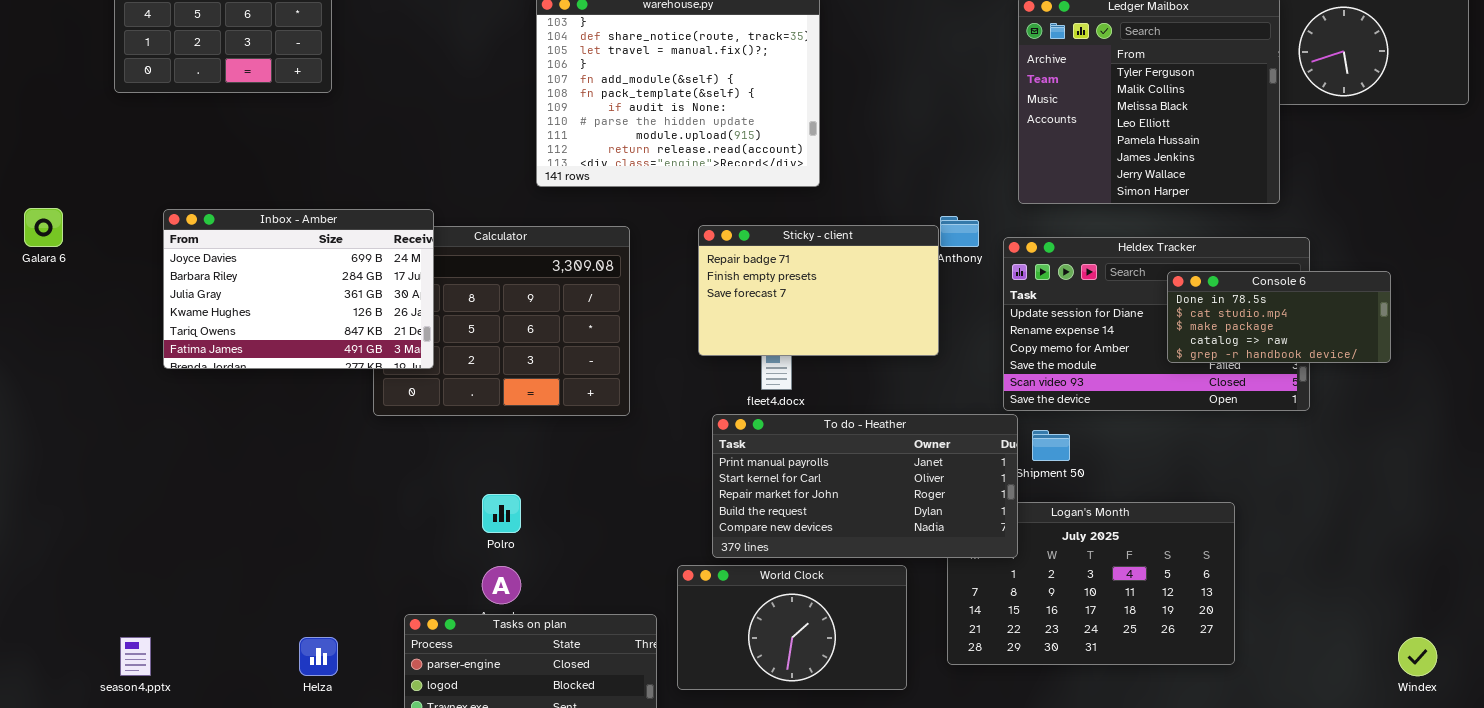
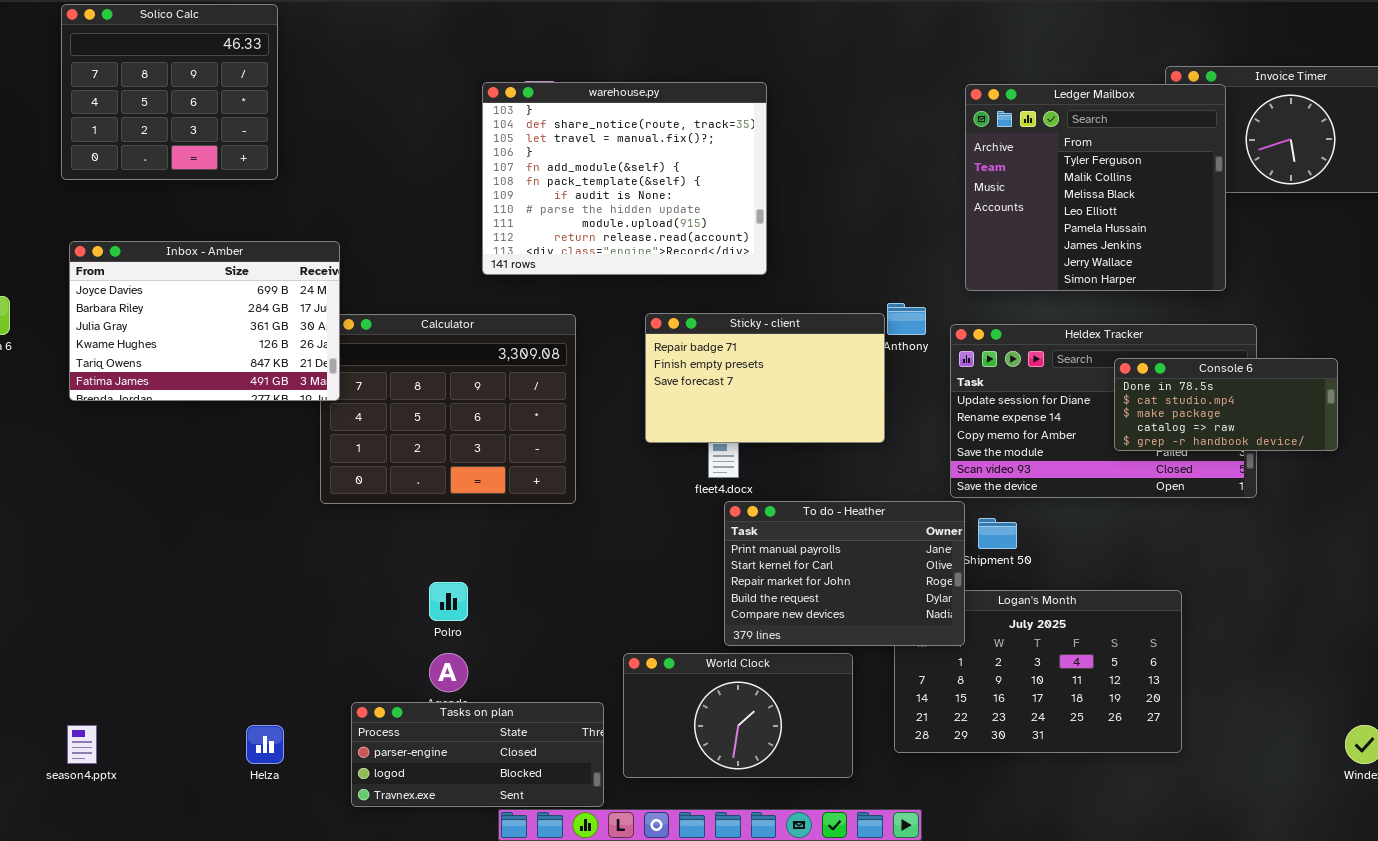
Inbox - Amber: [163,209,434,369] -> [69,241,340,401], moved
To do - Heather: [712,414,1018,558] -> [724,501,965,646], resized

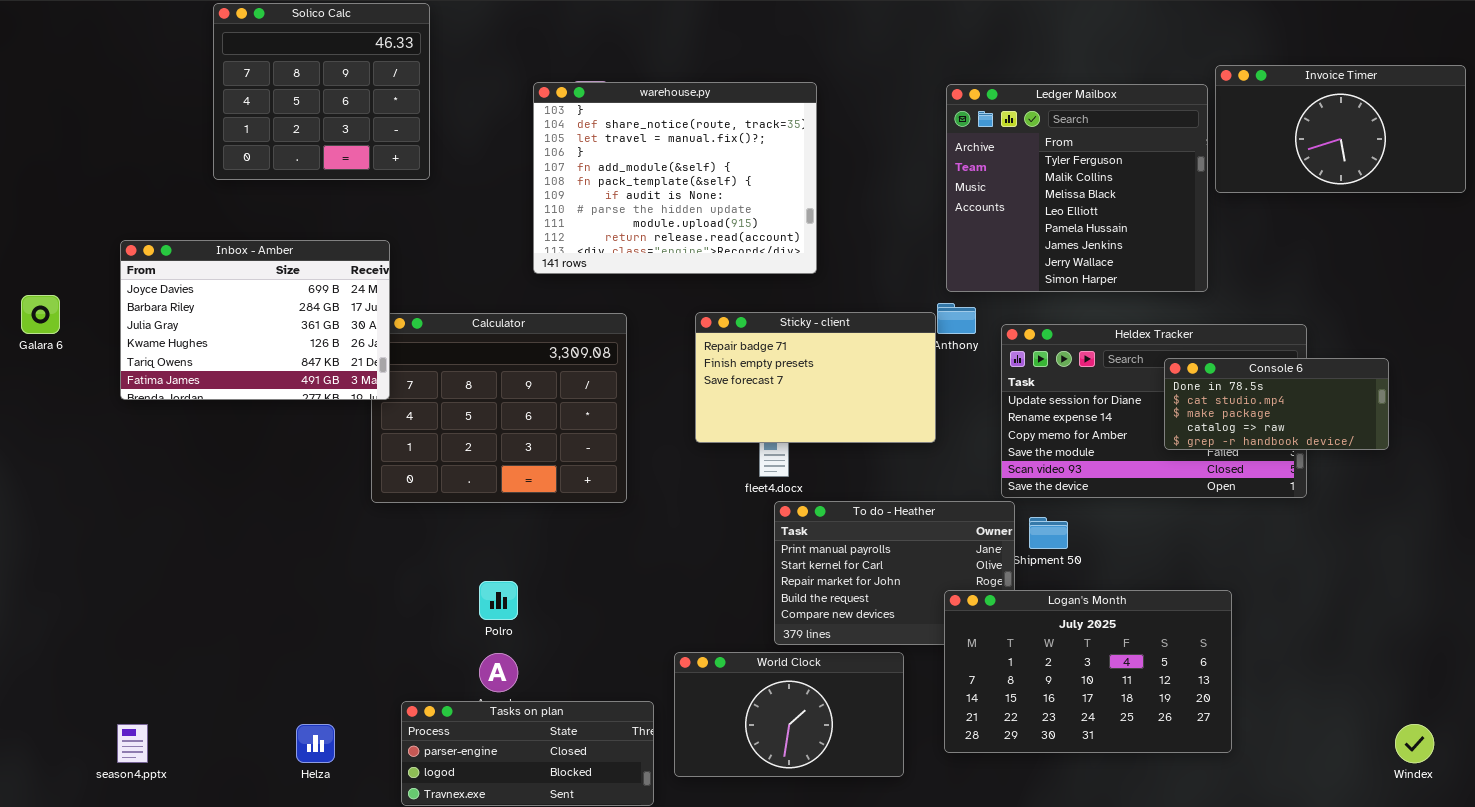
Solico Calc: [61,4,278,180] -> [213,3,430,180], moved
Ledger Mailbox: [965,84,1226,291] -> [946,84,1208,292], moved
Logan's Month: [894,590,1182,753] -> [944,590,1232,753], raised

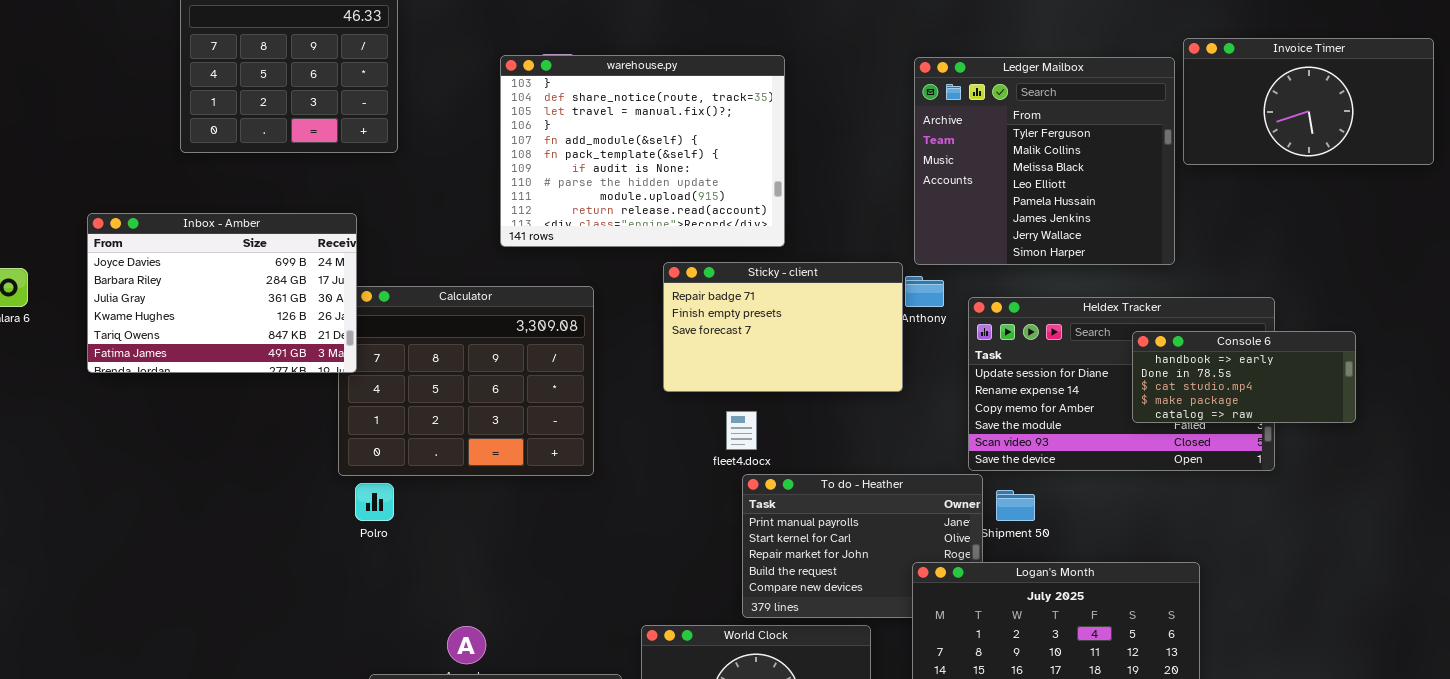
Sticky - client: [695,312,936,443] -> [663,262,903,392], moved
Console 6: [1164,358,1389,450] -> [1132,331,1356,423], scrolled up 1 row
Polro: [479,581,518,620] -> [355,483,394,521], moved

